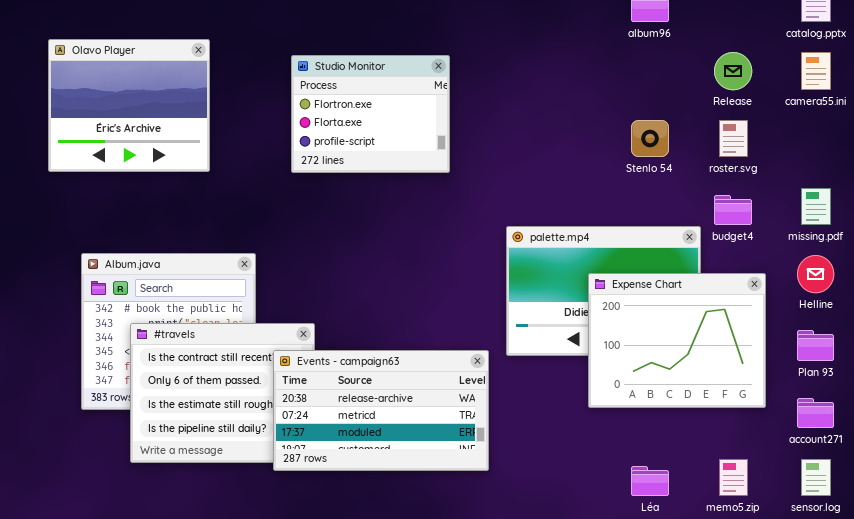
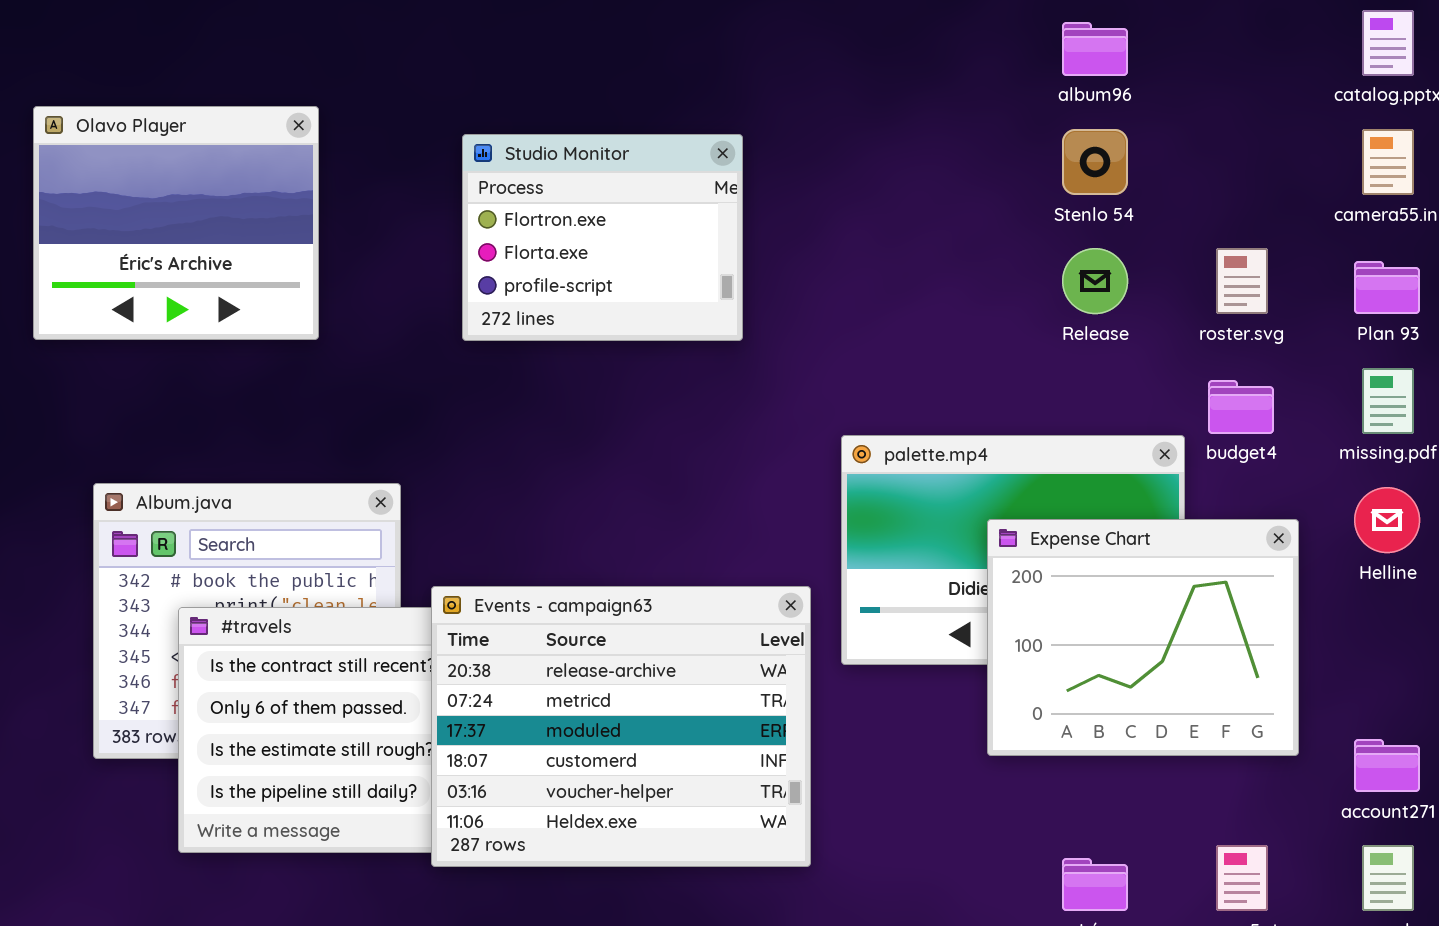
Release: [714,52,752,90] -> [1062,248,1128,314], moved
Stenlo 54: [631,120,669,157] -> [1062,129,1128,195], moved
Plan 93: [797,330,834,361] -> [1354,261,1420,314], moved
Events - campaign63: [273,350,489,471] -> [431,586,811,867], resized

